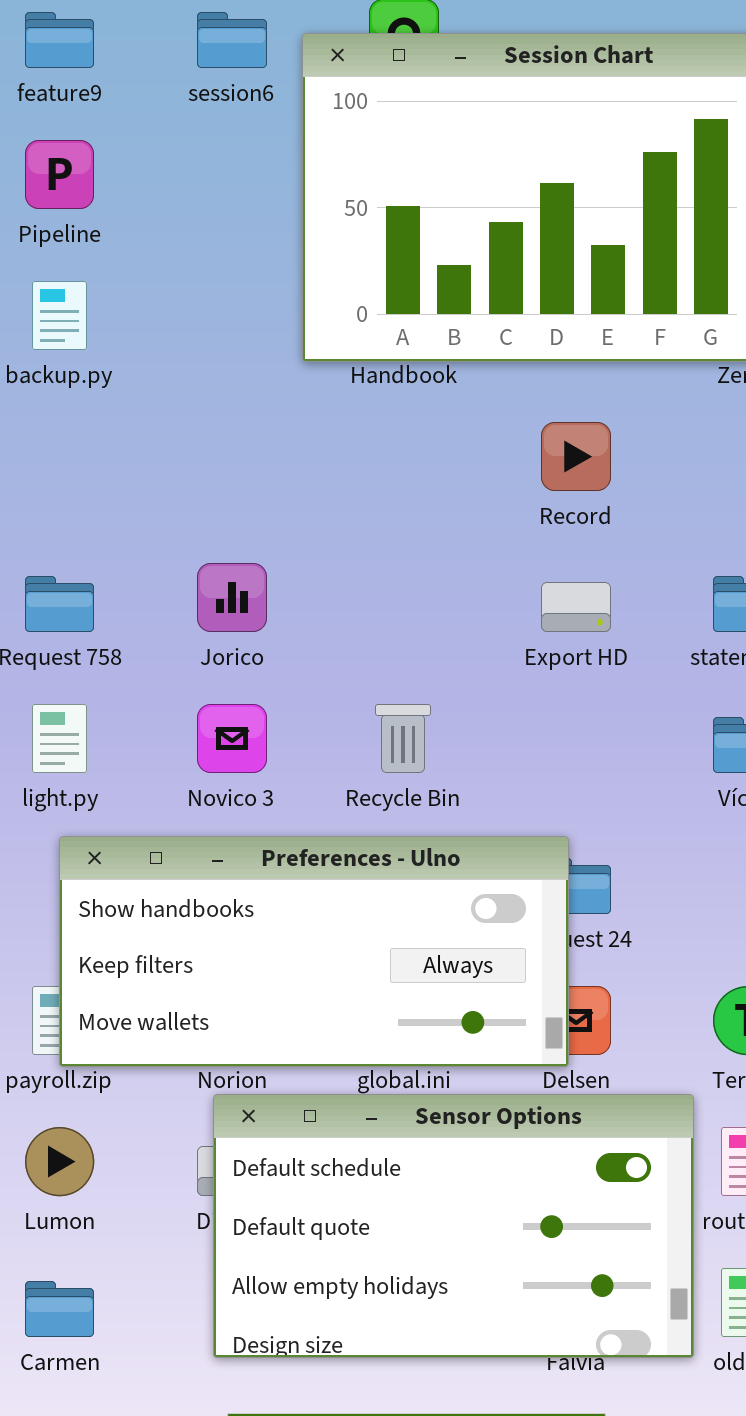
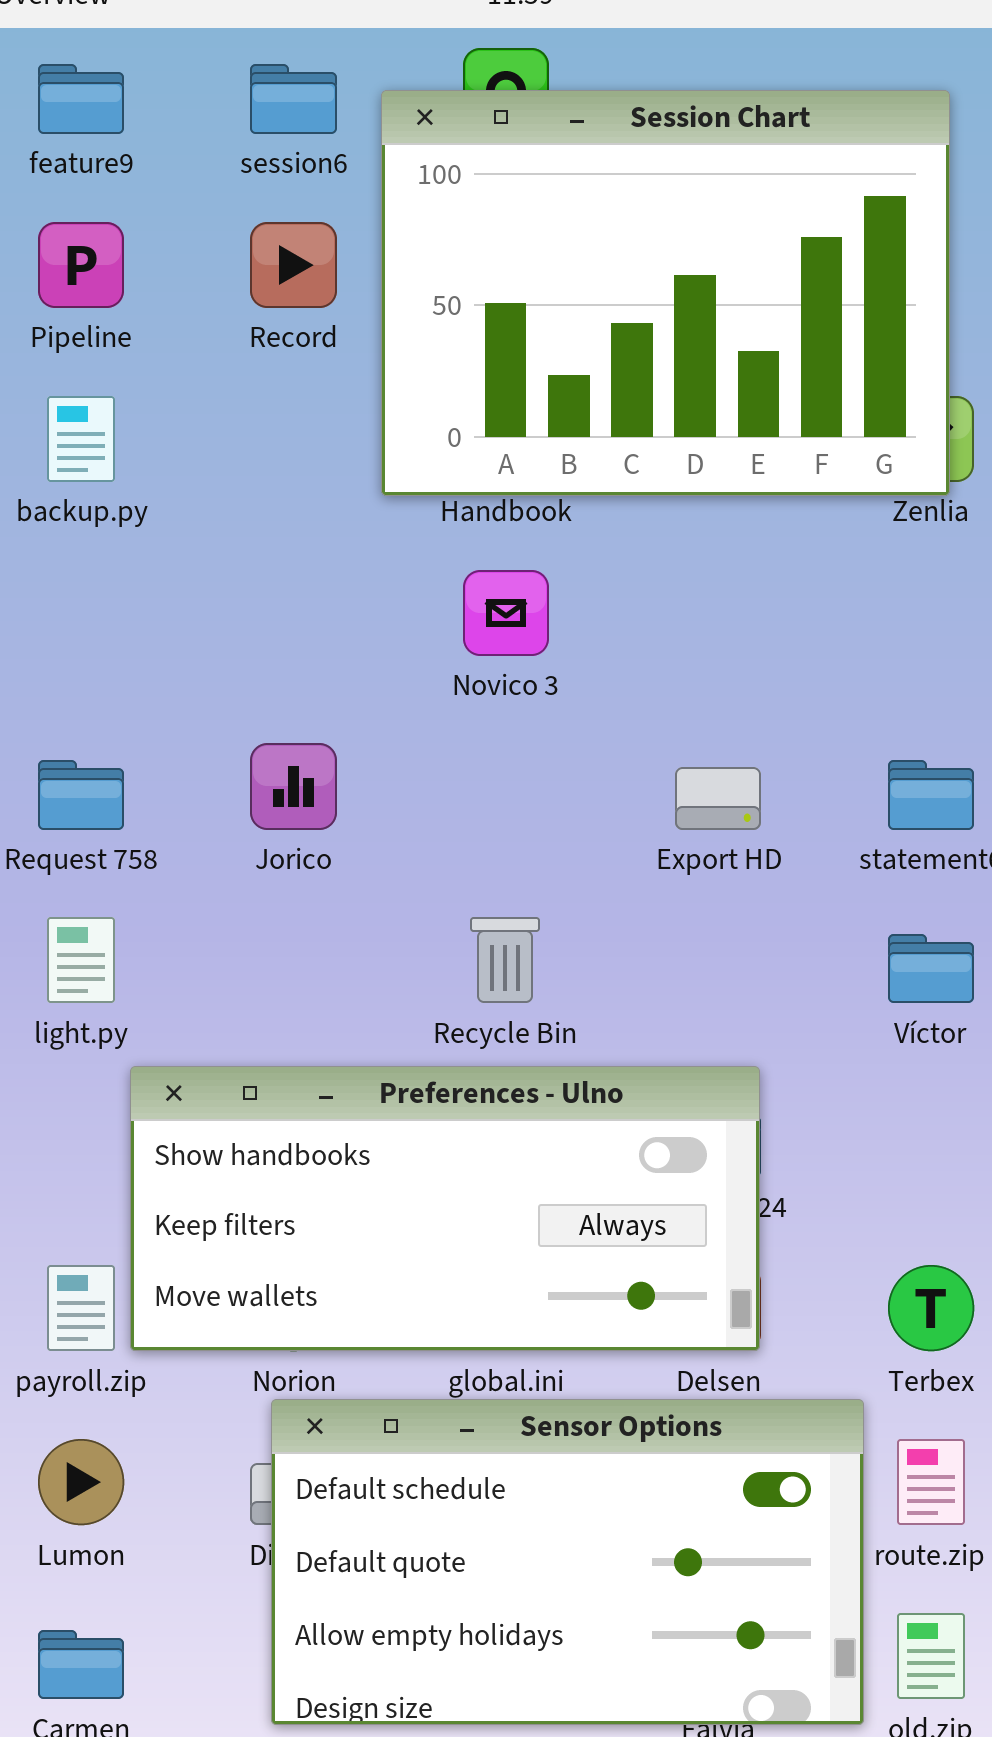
Record: [541,422,611,491] -> [250,222,337,308], moved
Novico 3: [197,704,267,773] -> [463,570,549,656], moved
Preferences - Ulno: [59,836,569,1067] -> [130,1066,760,1351], moved

